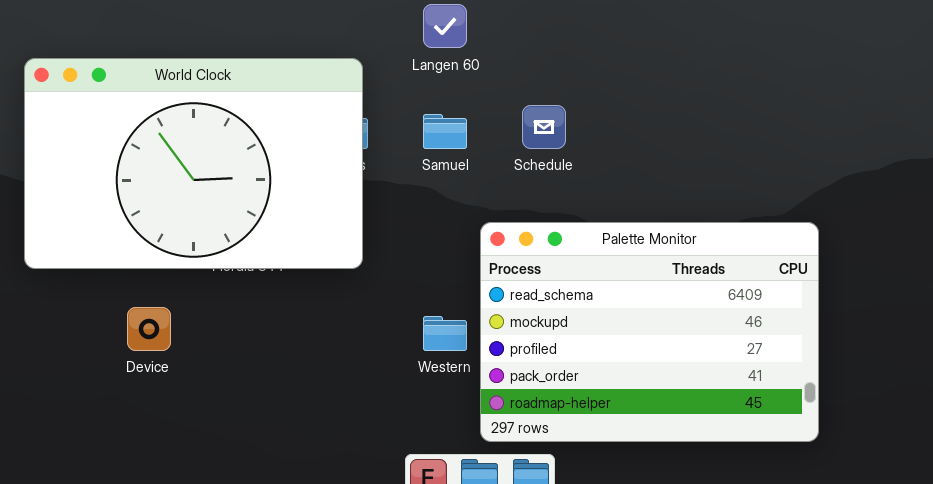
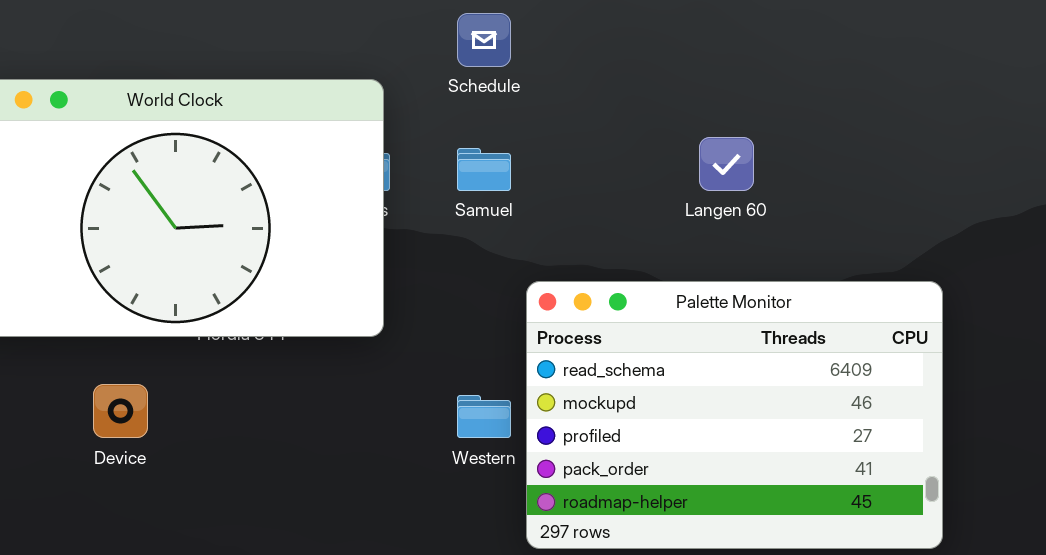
Langen 60: [423,4,467,48] -> [699,137,754,191], moved
Schedule: [522,105,566,149] -> [457,13,511,67], moved

